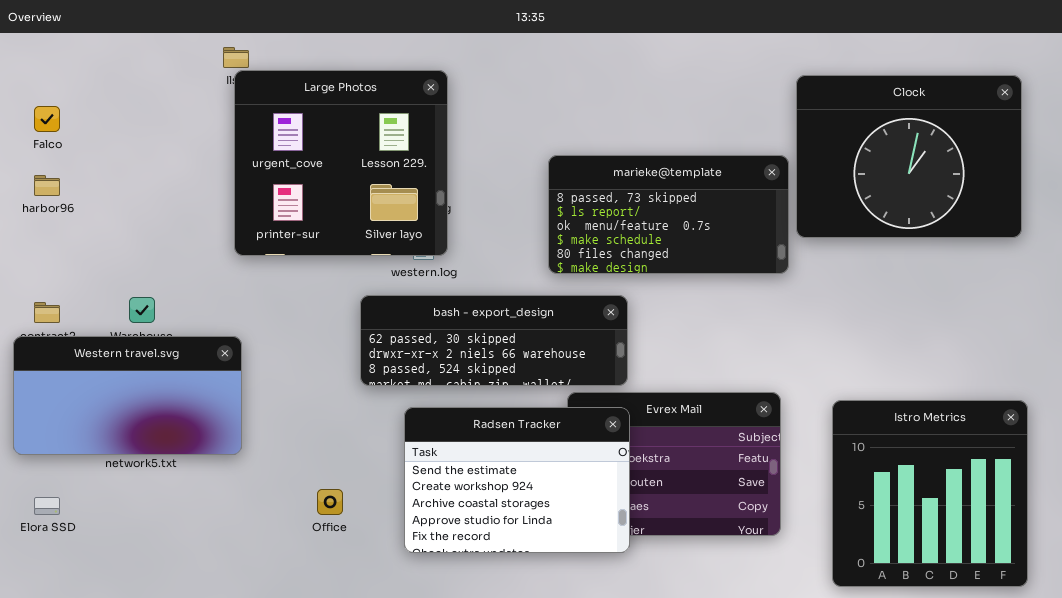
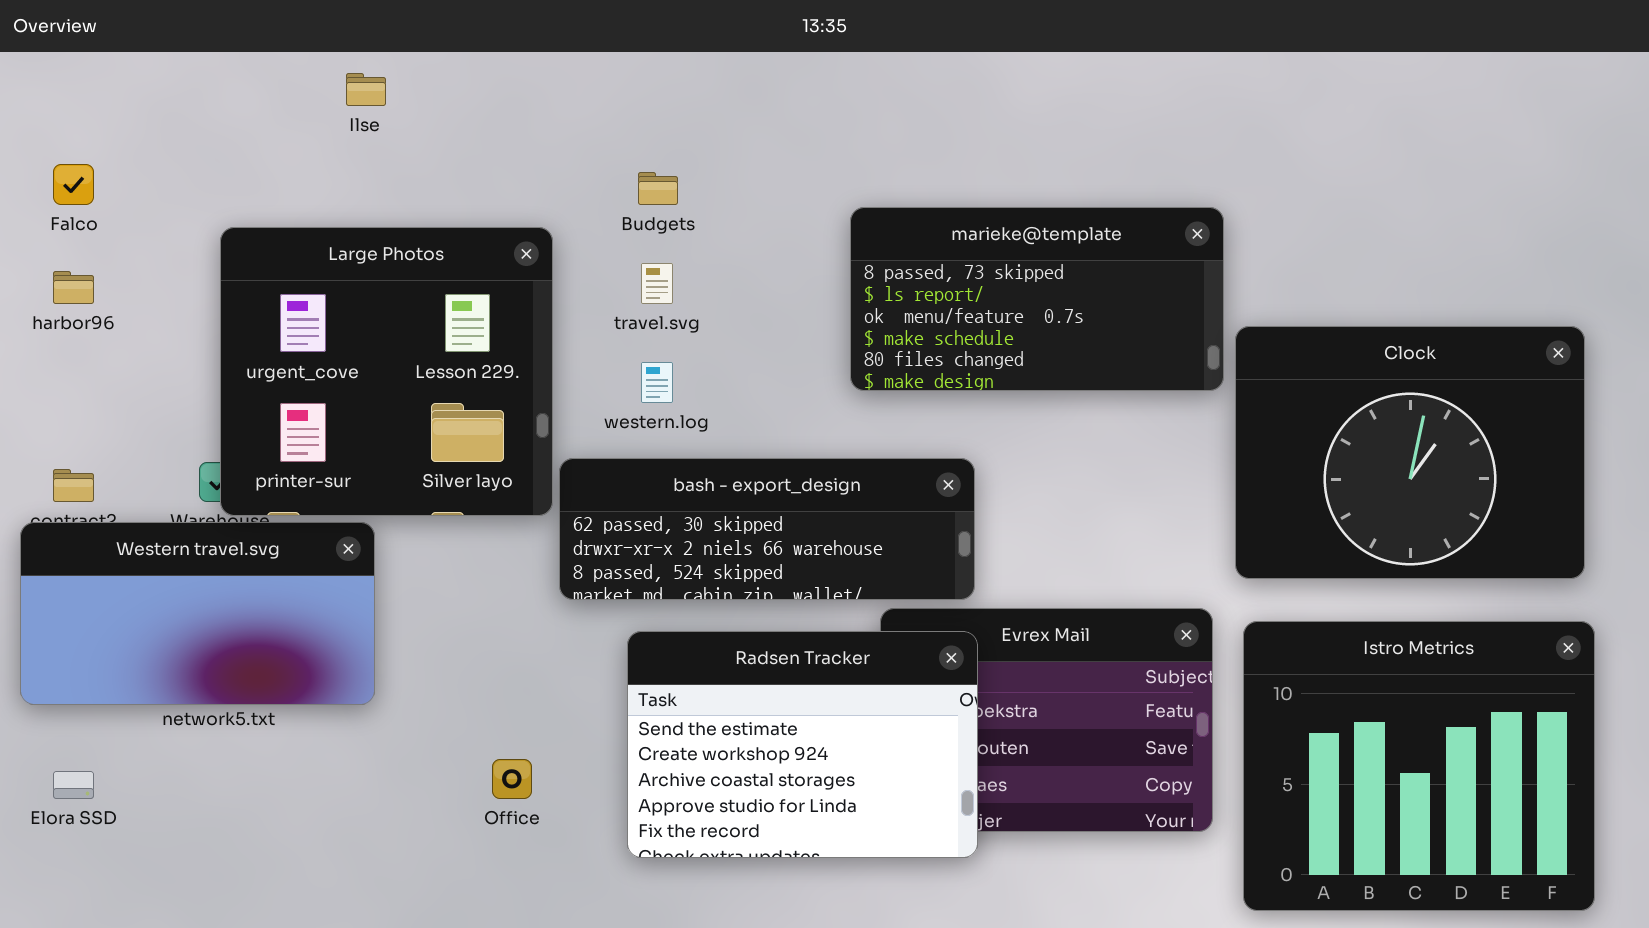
Large Photos: [234,70,448,256] -> [220,227,553,516], moved
Clock: [796,75,1022,238] -> [1235,326,1585,579], moved
marieke@template: [548,155,789,274] -> [850,207,1224,391], moved
Istro Metrics: [832,400,1028,587] -> [1243,621,1595,911], resized

